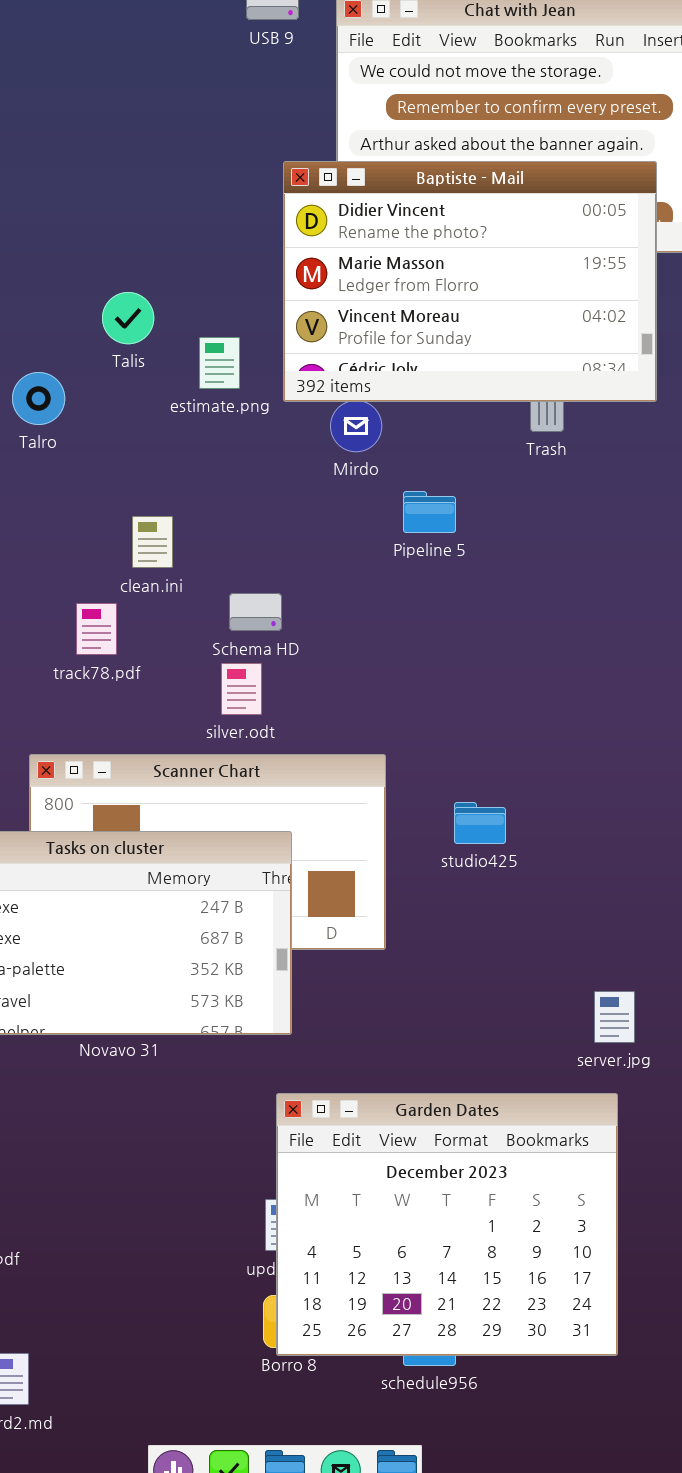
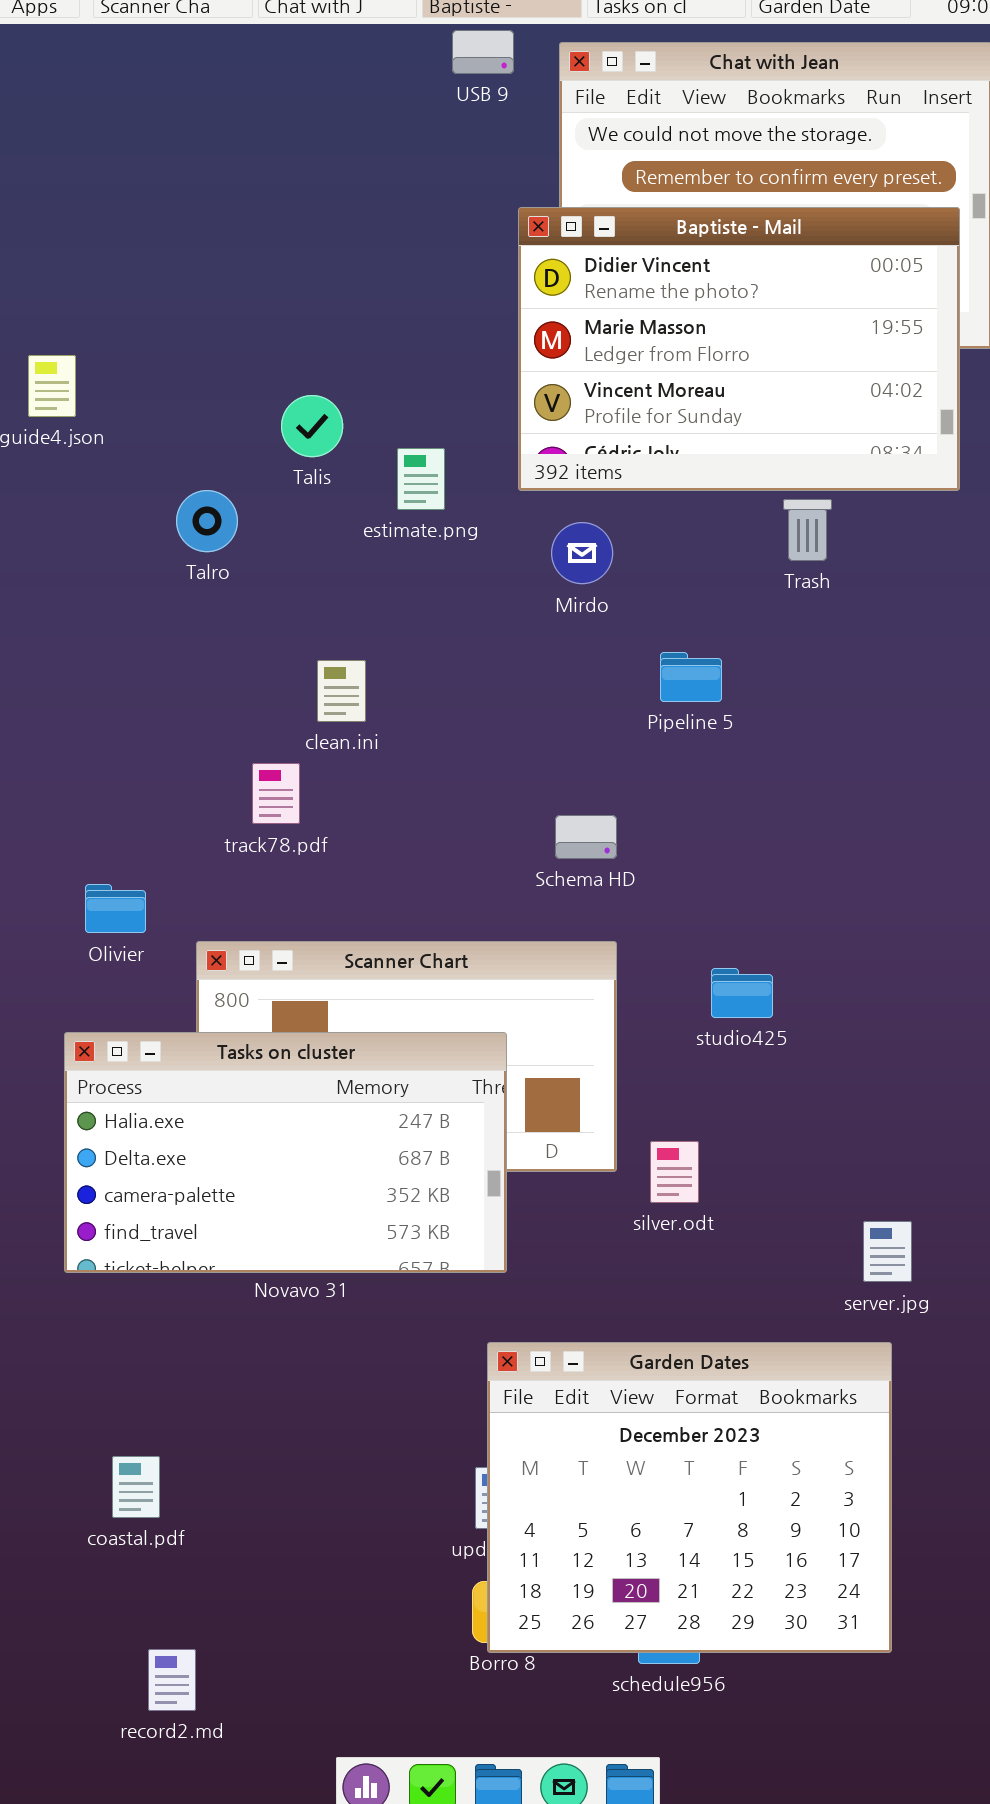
Baptiste - Mail: [283,161,657,402] -> [518,207,960,491], moved
Pipeline 5: [403,491,456,533] -> [660,652,722,702], moved
Schema HD: [229,593,282,631] -> [555,815,617,859], moved
silver.odt: [221,663,262,715] -> [650,1141,699,1203], moved
studio425: [454,802,506,844] -> [711,968,773,1018], moved

